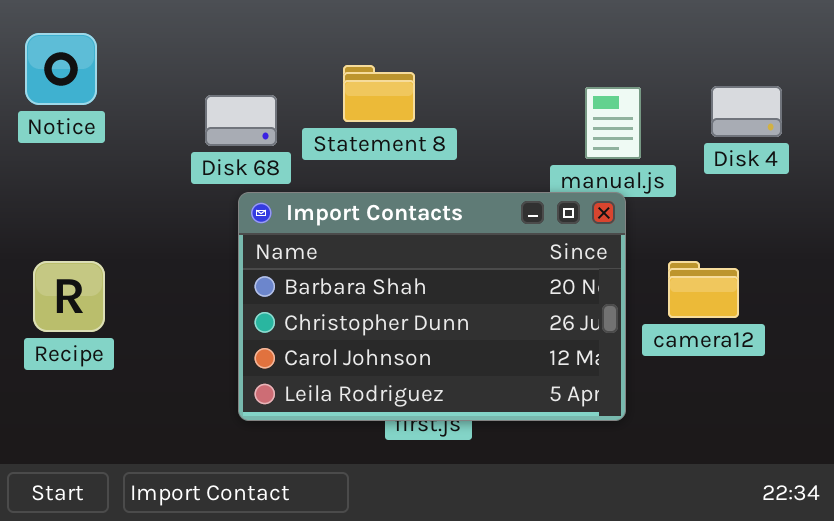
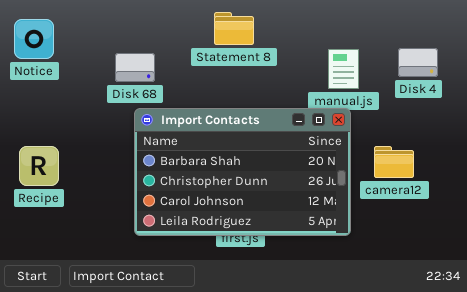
Statement 8: [343,65,415,122] -> [214,12,254,45], moved

